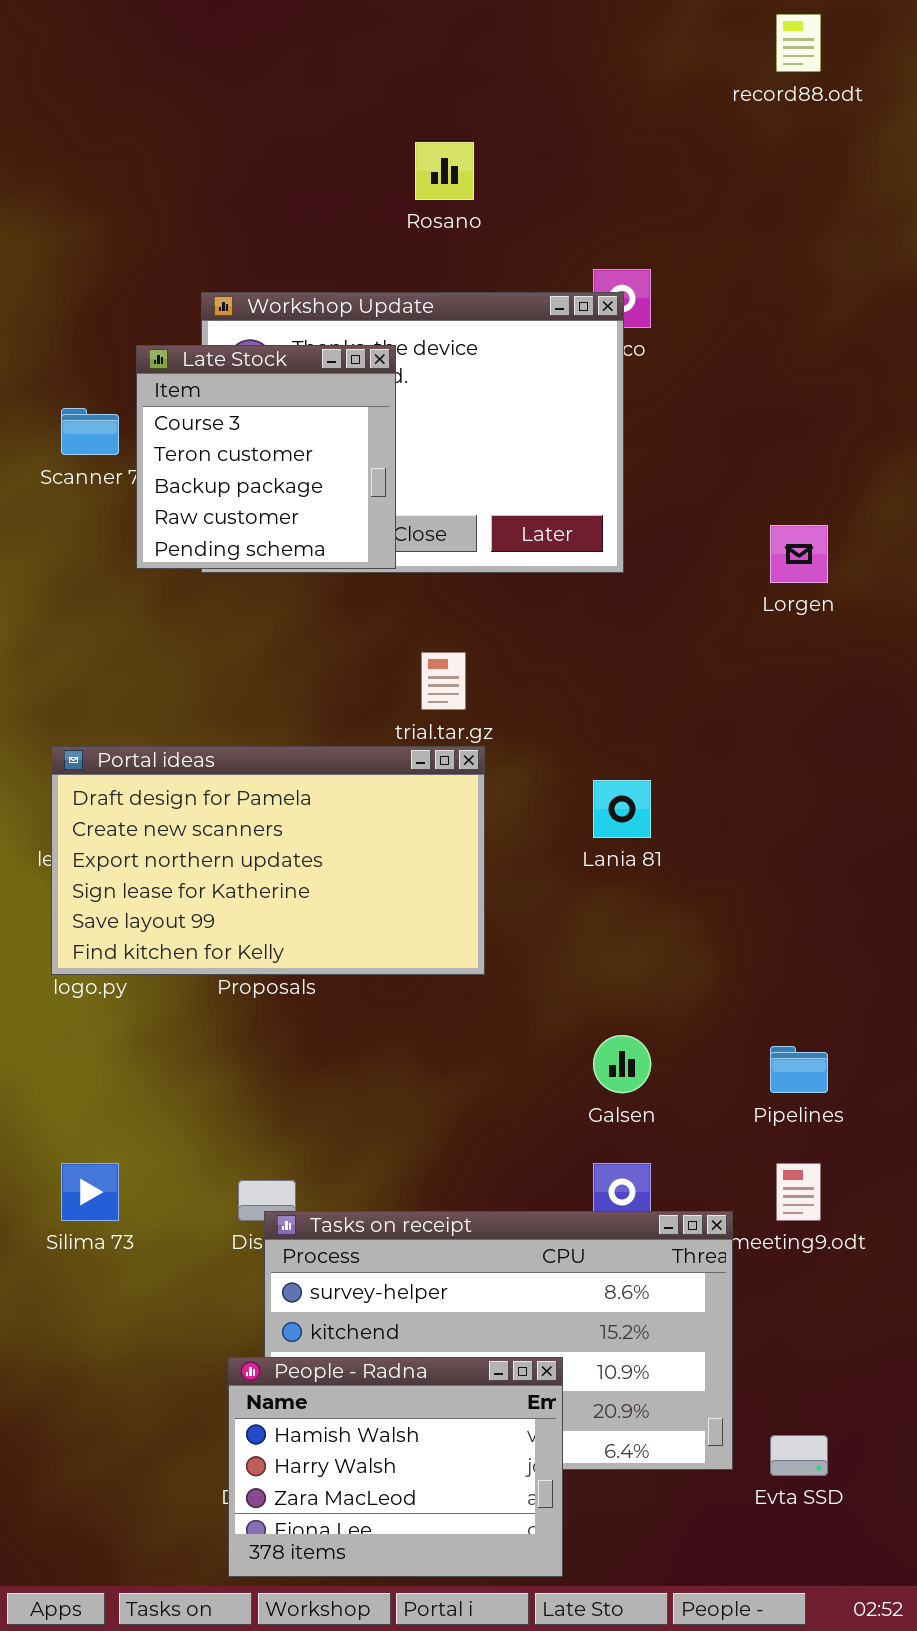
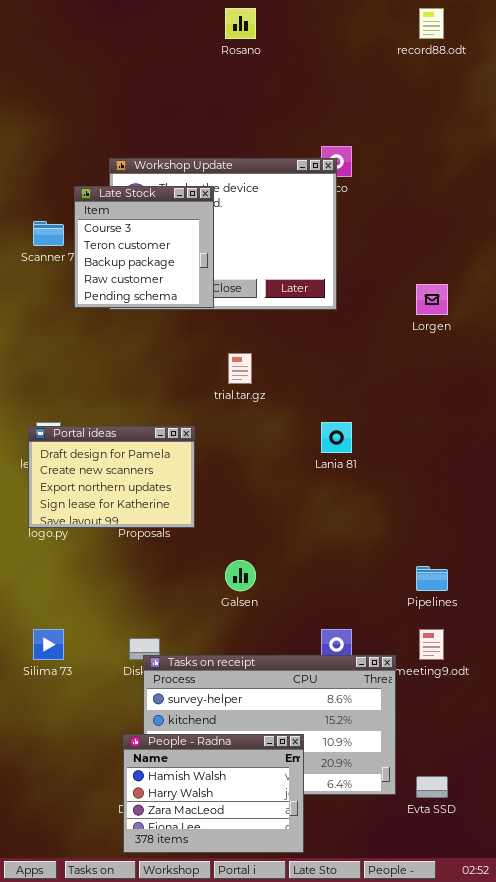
Rosano: [415,142,474,200] -> [225,8,256,39], moved
Portal ideas: [51,746,485,975] -> [28,426,195,528], resized
Galsen: [593,1035,651,1093] -> [225,560,256,591], moved

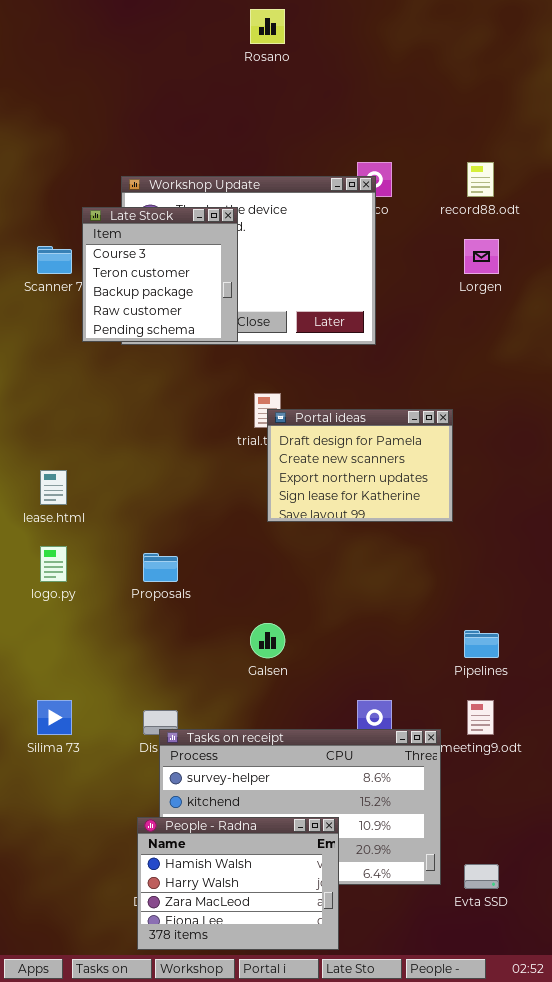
record88.odt: [419,8,444,39] -> [467,162,494,197], moved
Lorgen: [416,284,448,315] -> [464,239,499,274], moved
Portal ideas: [28,426,195,528] -> [267,409,453,522], moved

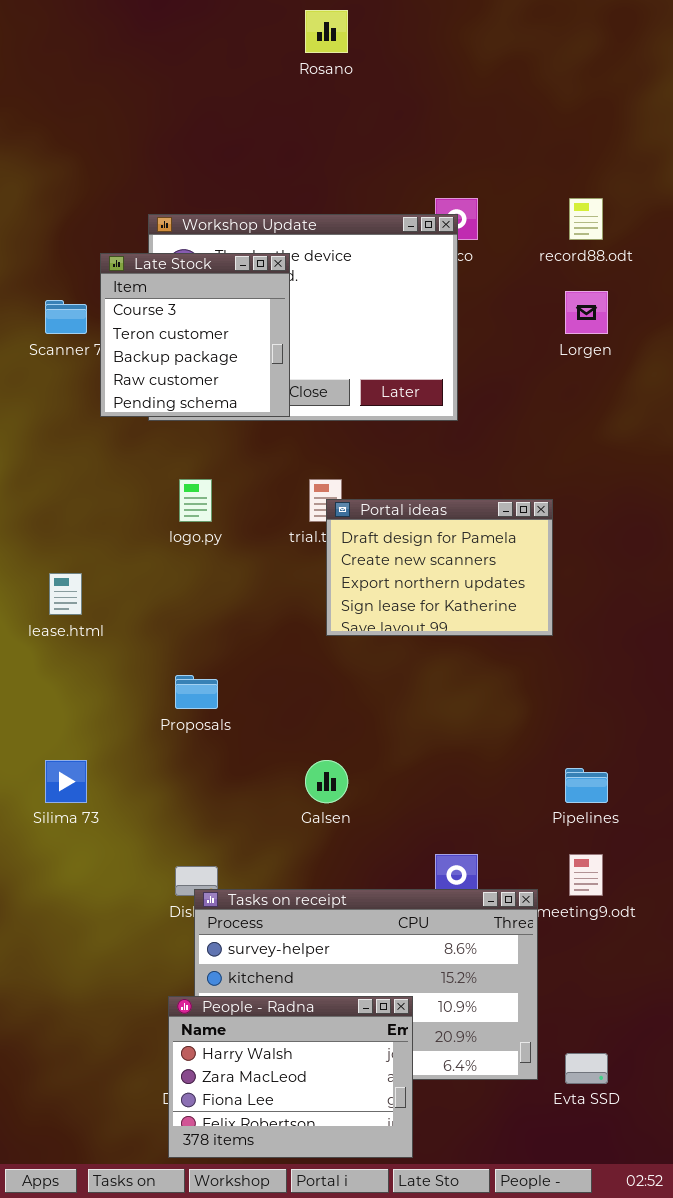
logo.py: [40,546,67,582] -> [179,479,212,522], moved
Silima 73: [37,700,72,735] -> [45,760,87,803], moved
People - Radna: [137,817,339,950] -> [168,996,413,1158], scrolled down 1 row

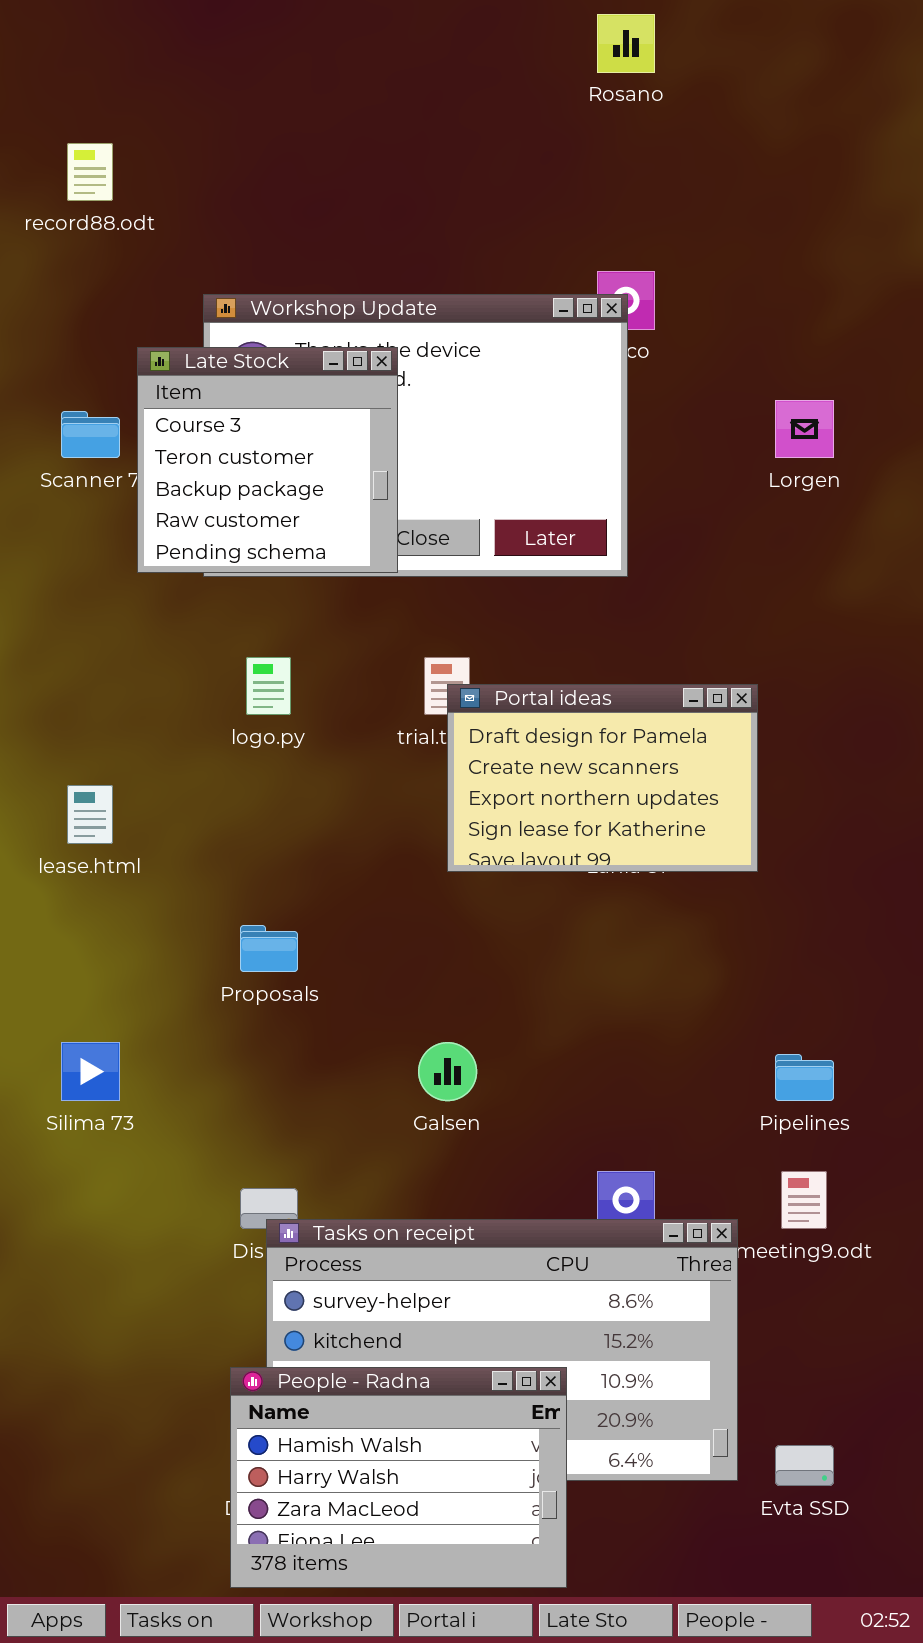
Rosano: [305,10,348,53] -> [597,14,655,73], moved
record88.odt: [569,198,603,240] -> [67,143,113,201], moved
People - Radna: [168,996,413,1158] -> [230,1367,567,1588], scrolled up 1 row

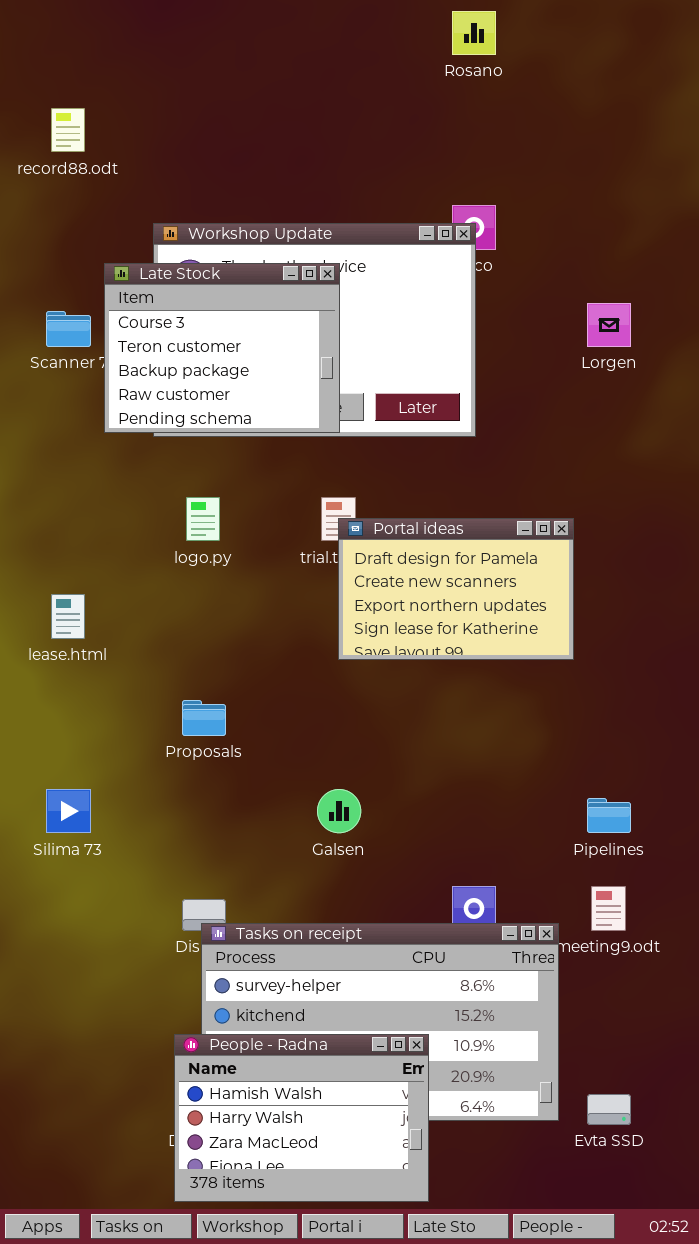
Late Stock: [137,347,398,573] -> [104,263,340,433], resized

